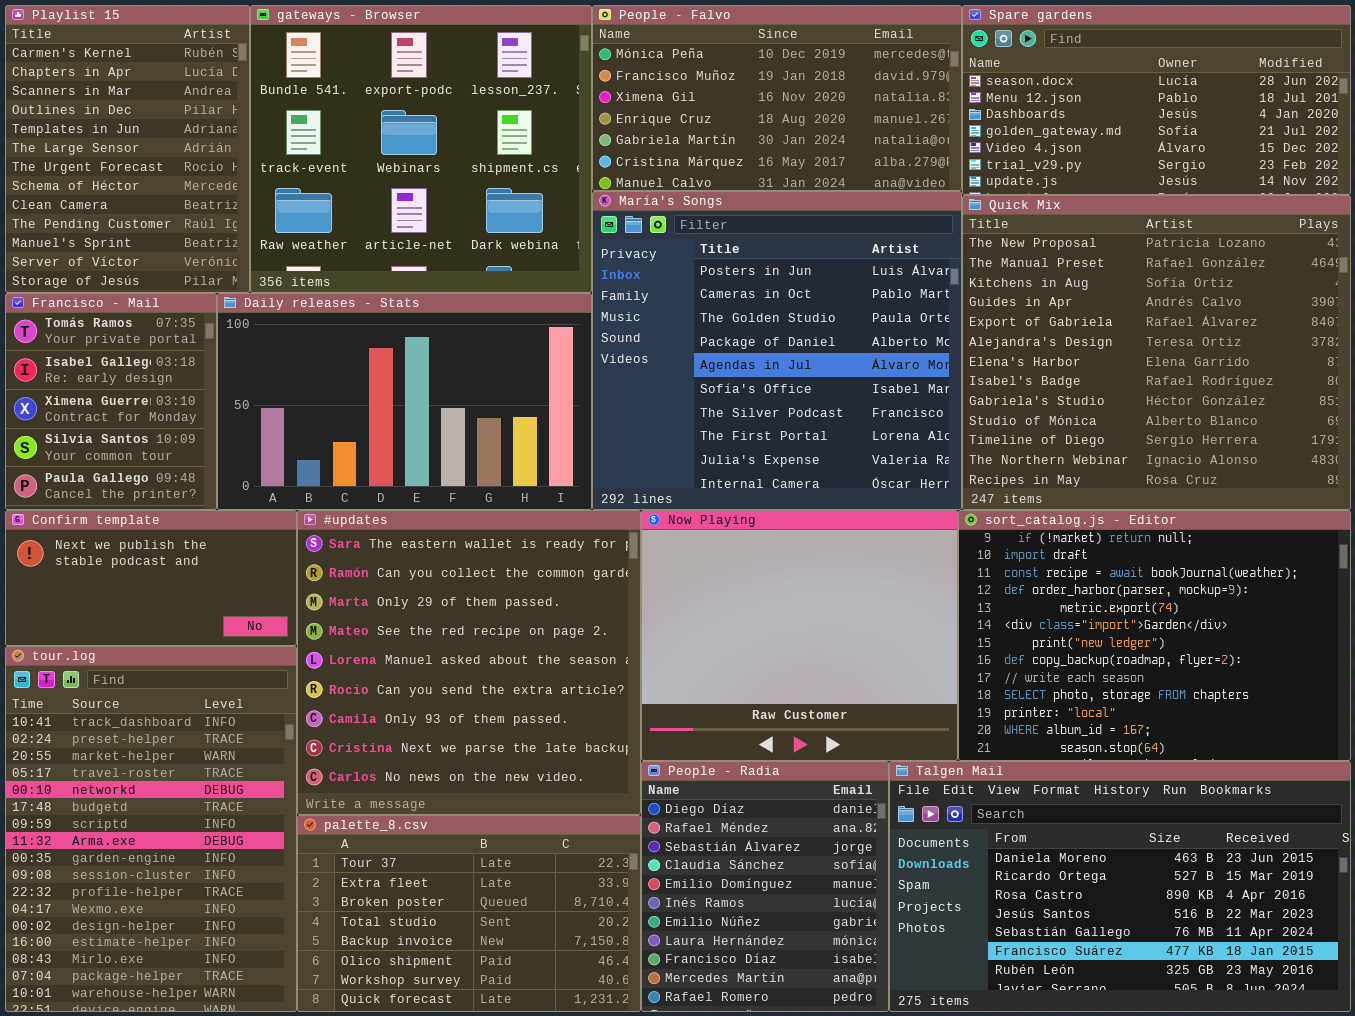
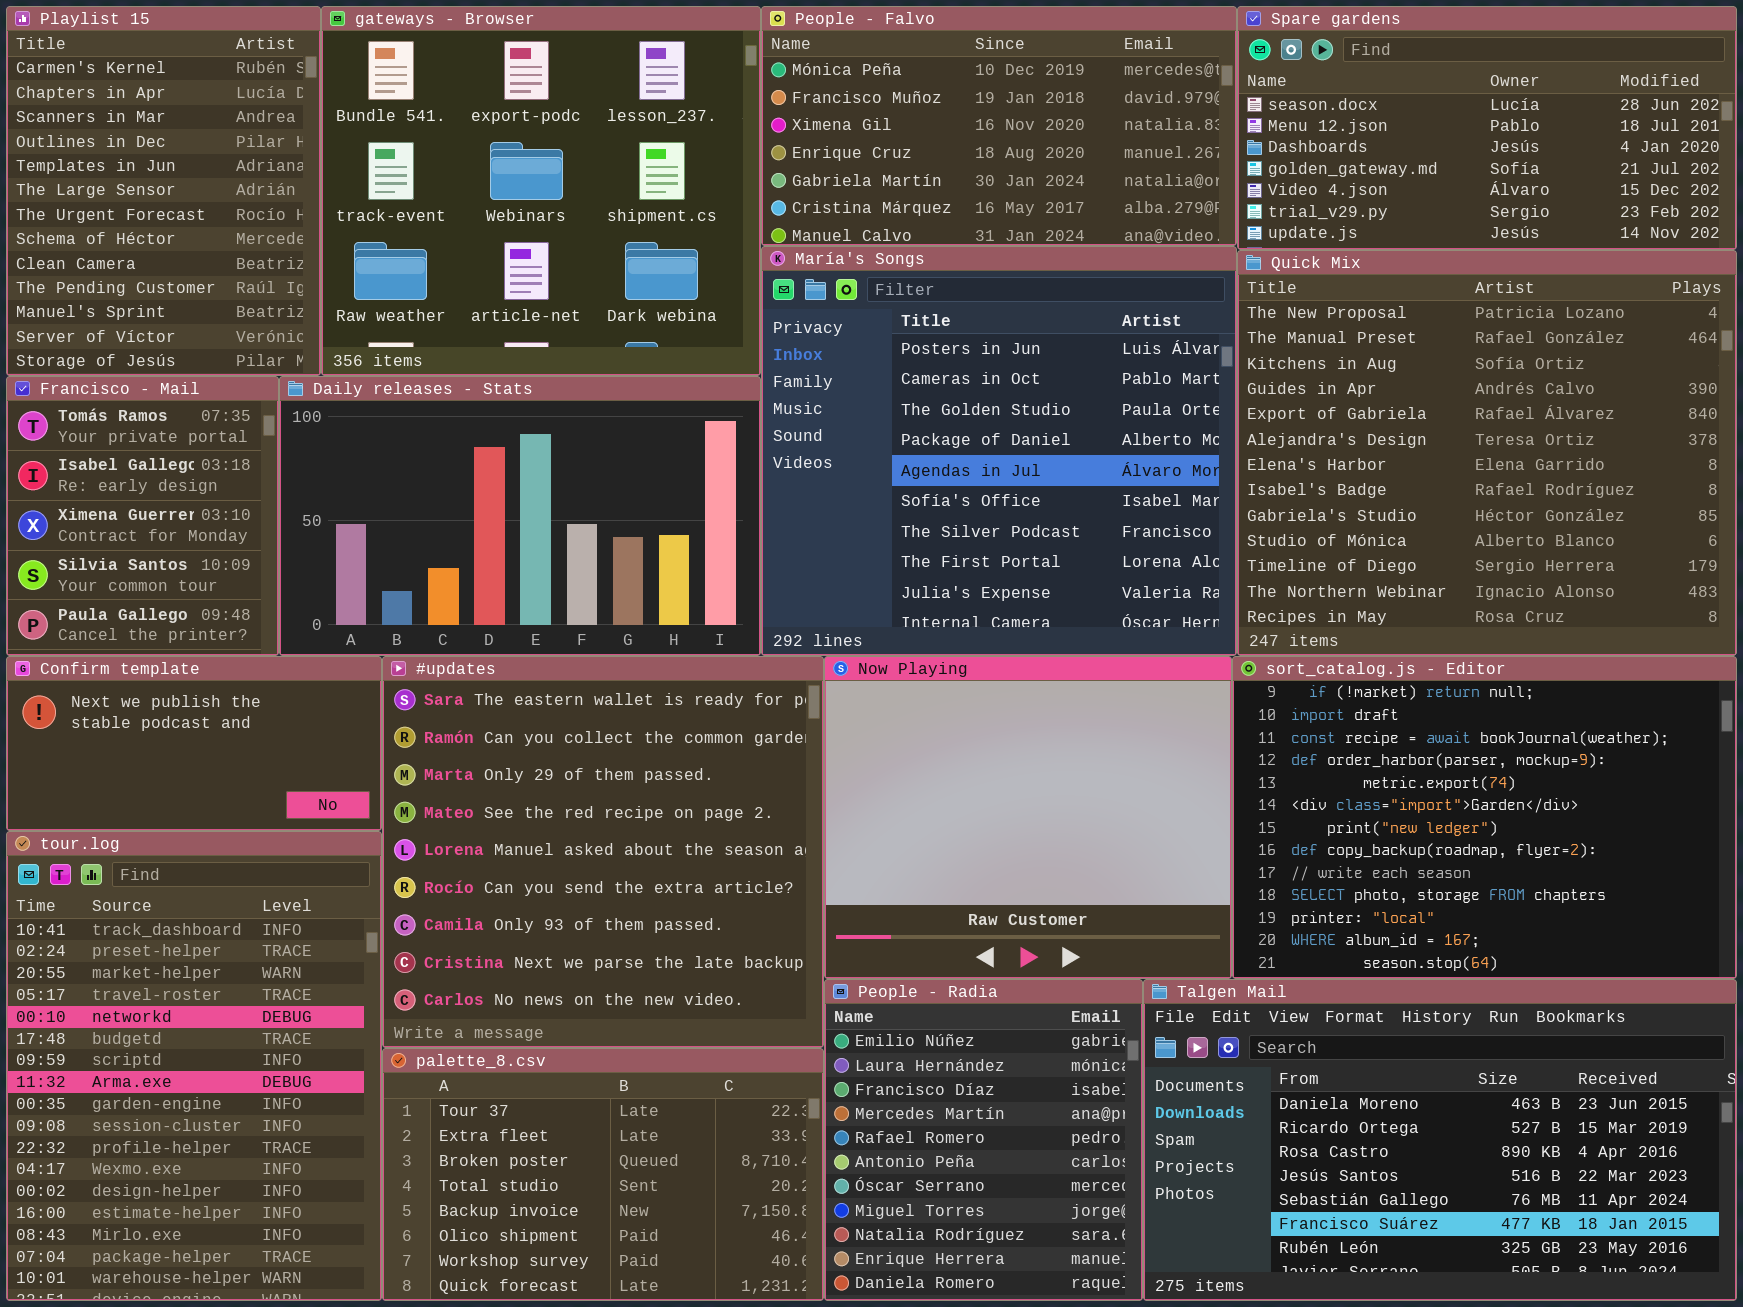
People - Radia: [641,761,889,1012] -> [824,979,1143,1301], scrolled down 6 rows

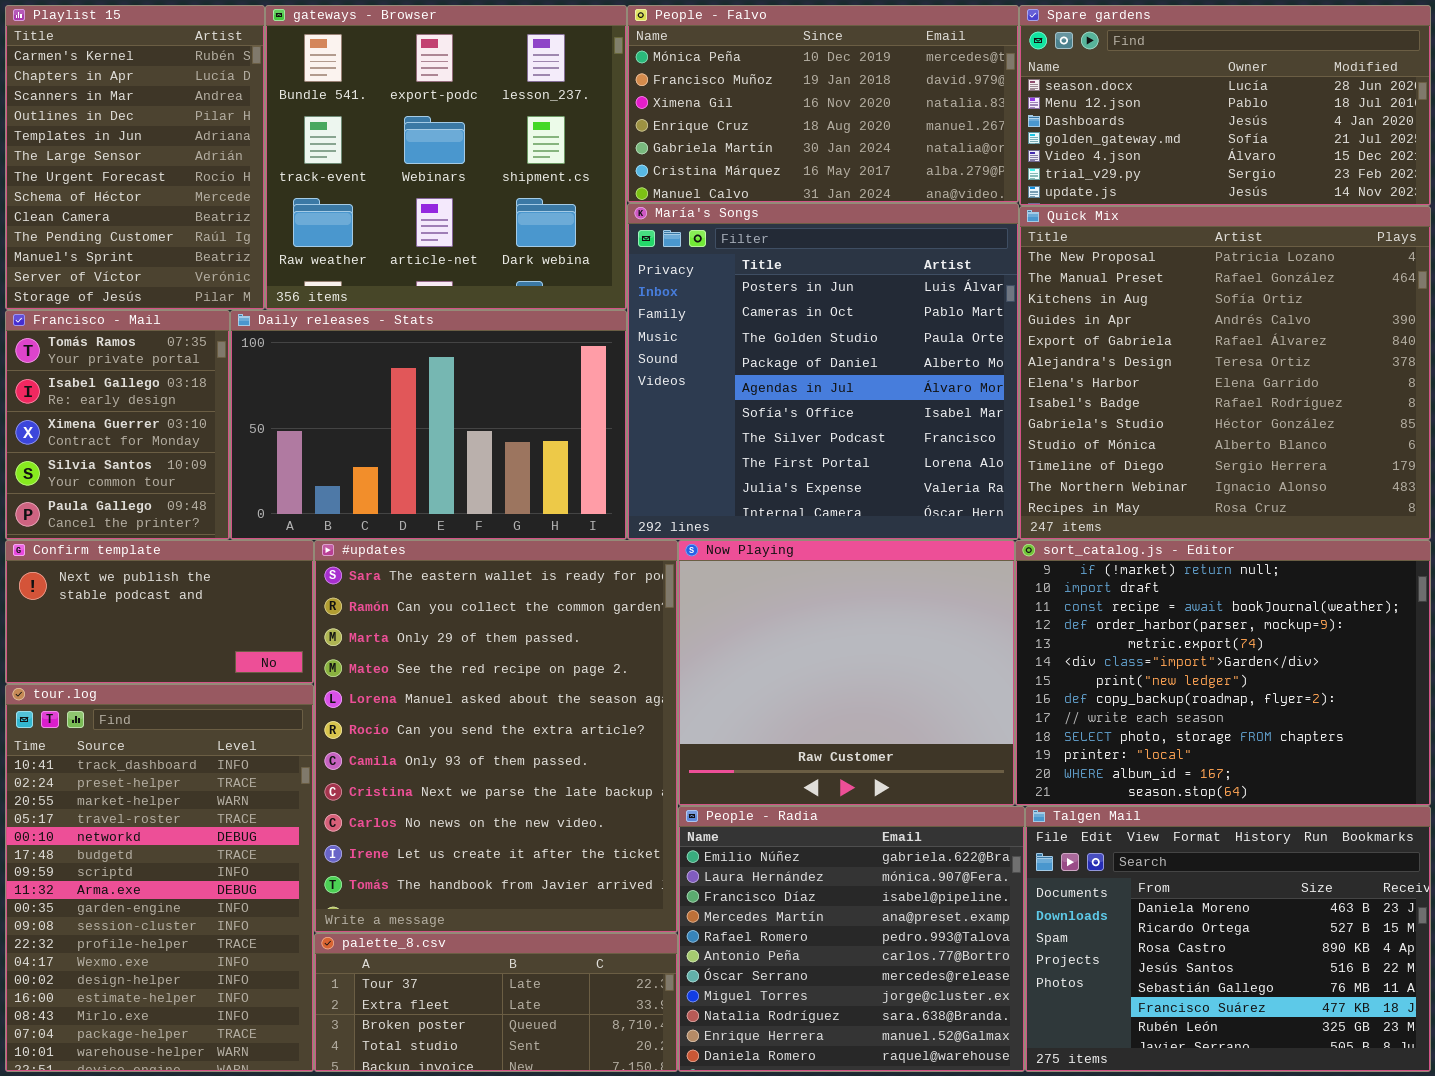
#updates: [382,656,824,1048] -> [314,540,678,933], resized
People - Radia: [824,979,1143,1301] -> [678,806,1025,1072], resized
Talgen Mail: [1143,979,1737,1301] -> [1025,806,1431,1072], resized
palette_8.csv: [382,1048,824,1301] -> [314,933,678,1072], resized

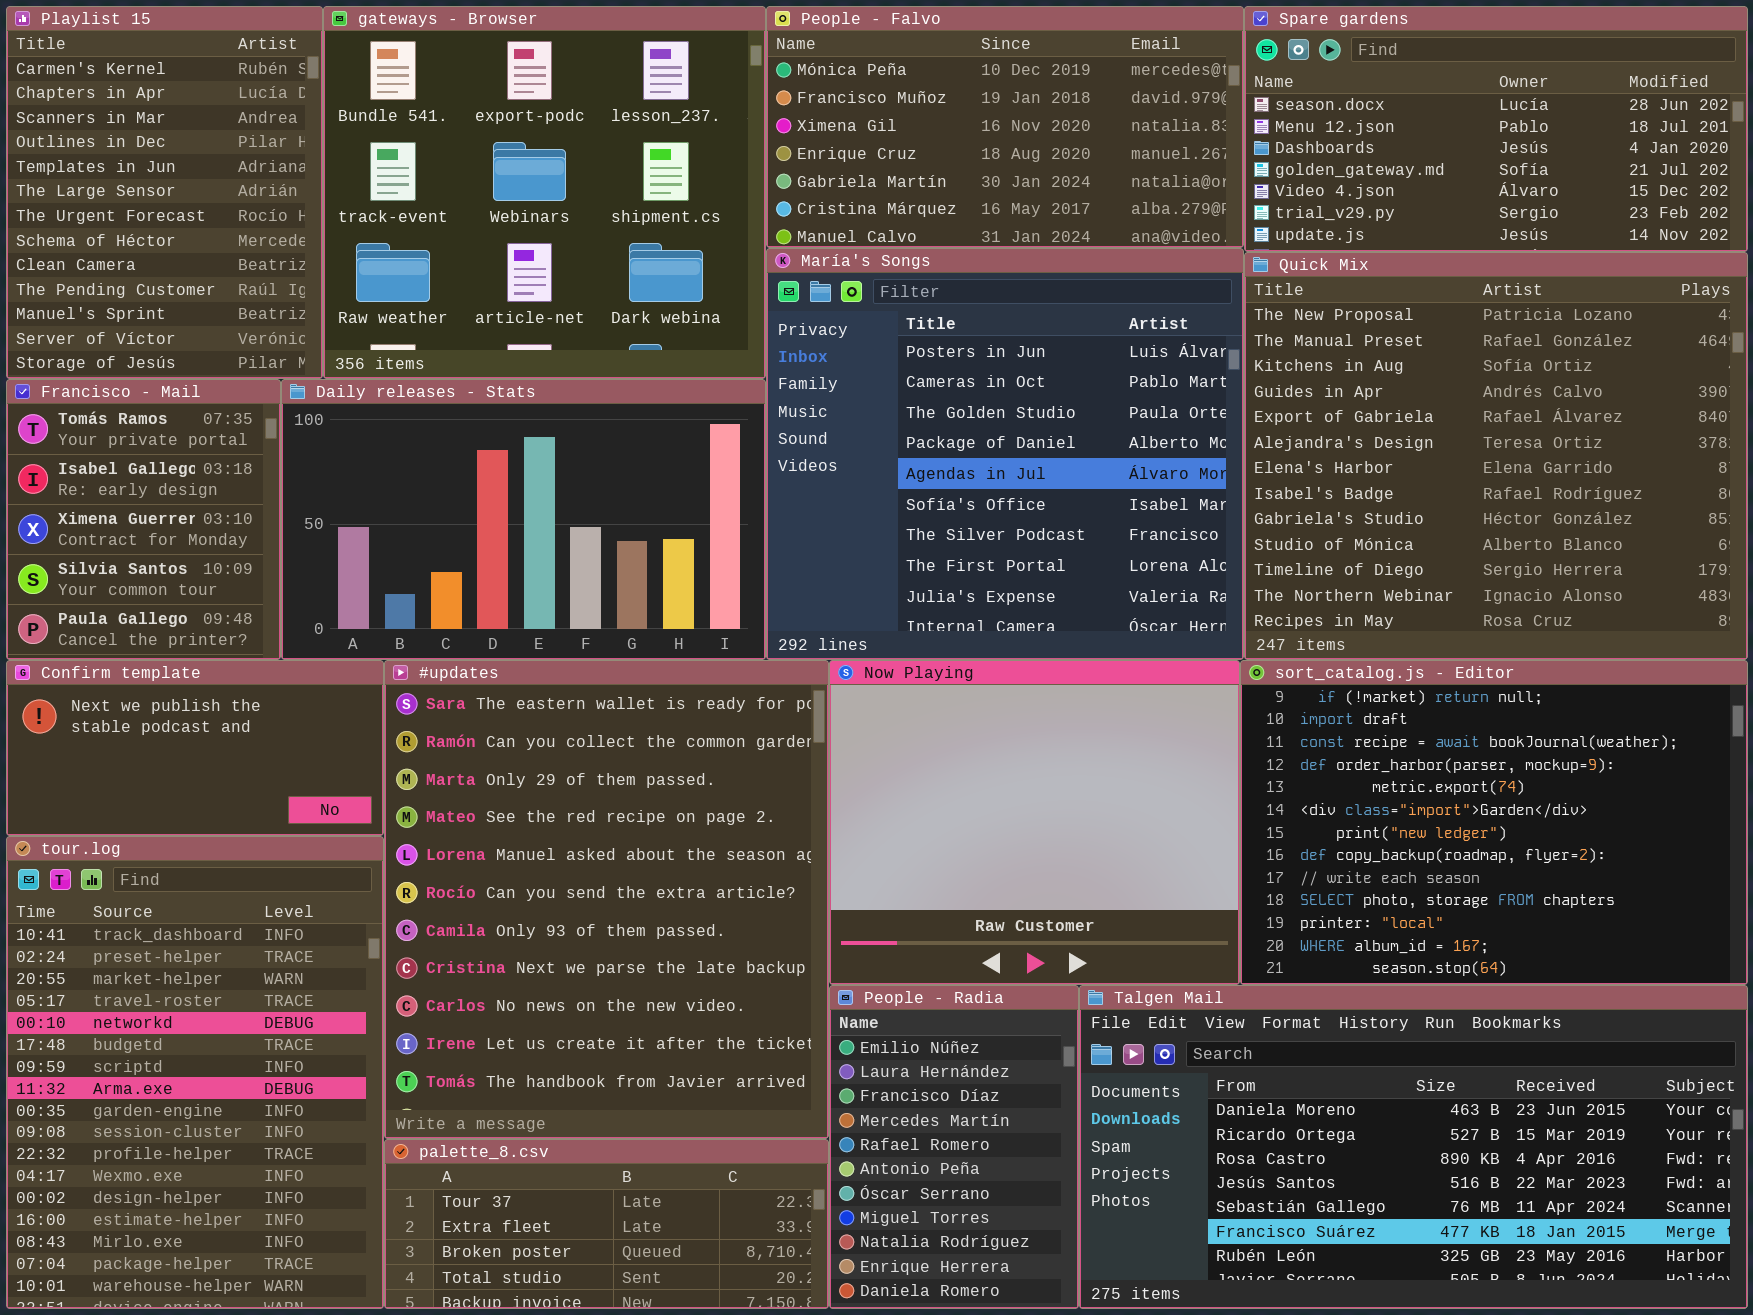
People - Radia: [678,806,1025,1072] -> [829,985,1079,1309], resized
Talgen Mail: [1025,806,1431,1072] -> [1079,985,1748,1309], resized

